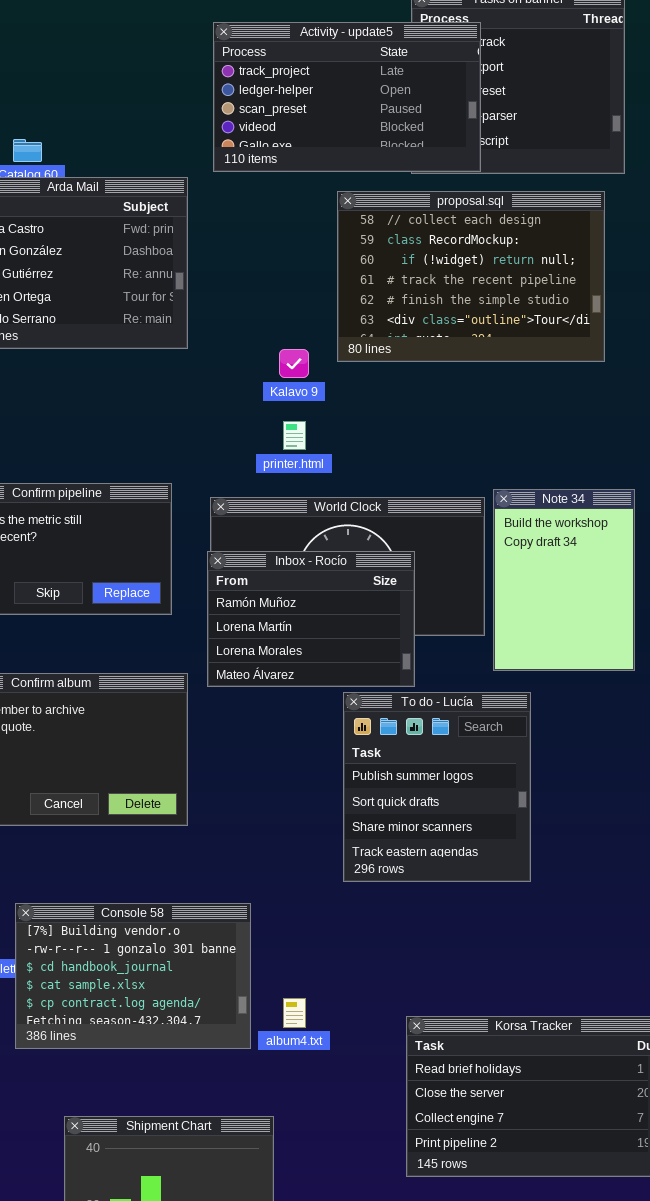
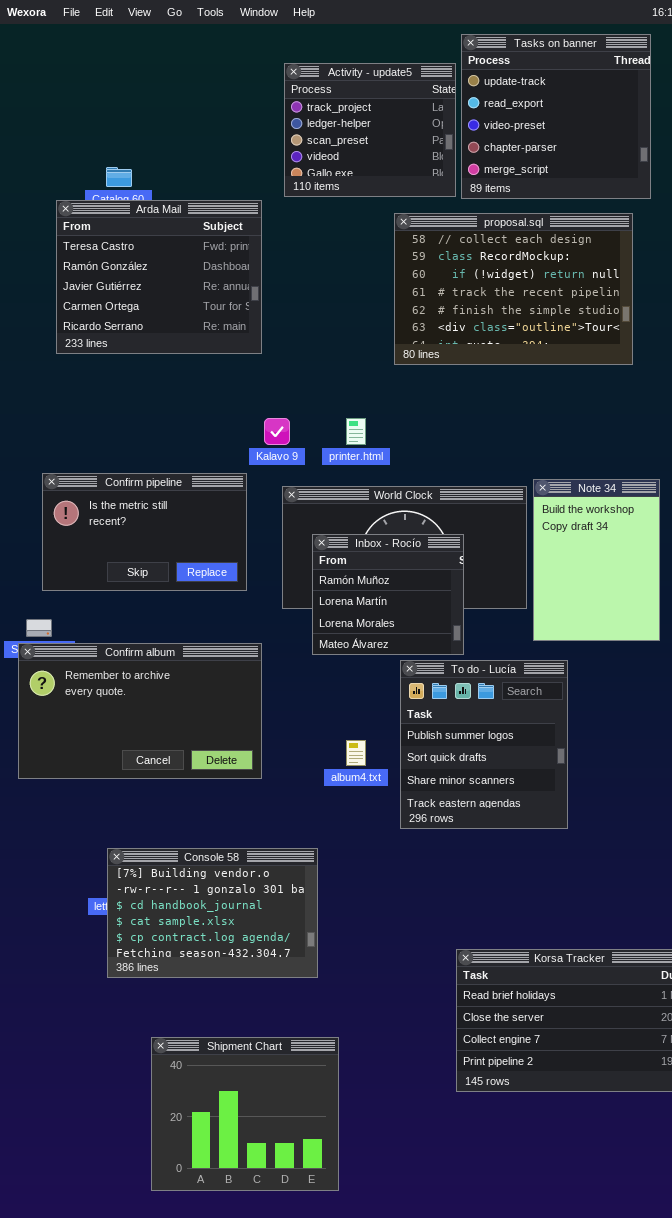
Activity - update5: [213,22,481,172] -> [284,63,456,197], resized
Kalavo 9: [279,349,309,378] -> [264,418,290,445], moved
Inbox - Rocío: [207,551,415,687] -> [312,534,464,655], resized
album4.txt: [283,998,306,1028] -> [346,740,366,766], moved

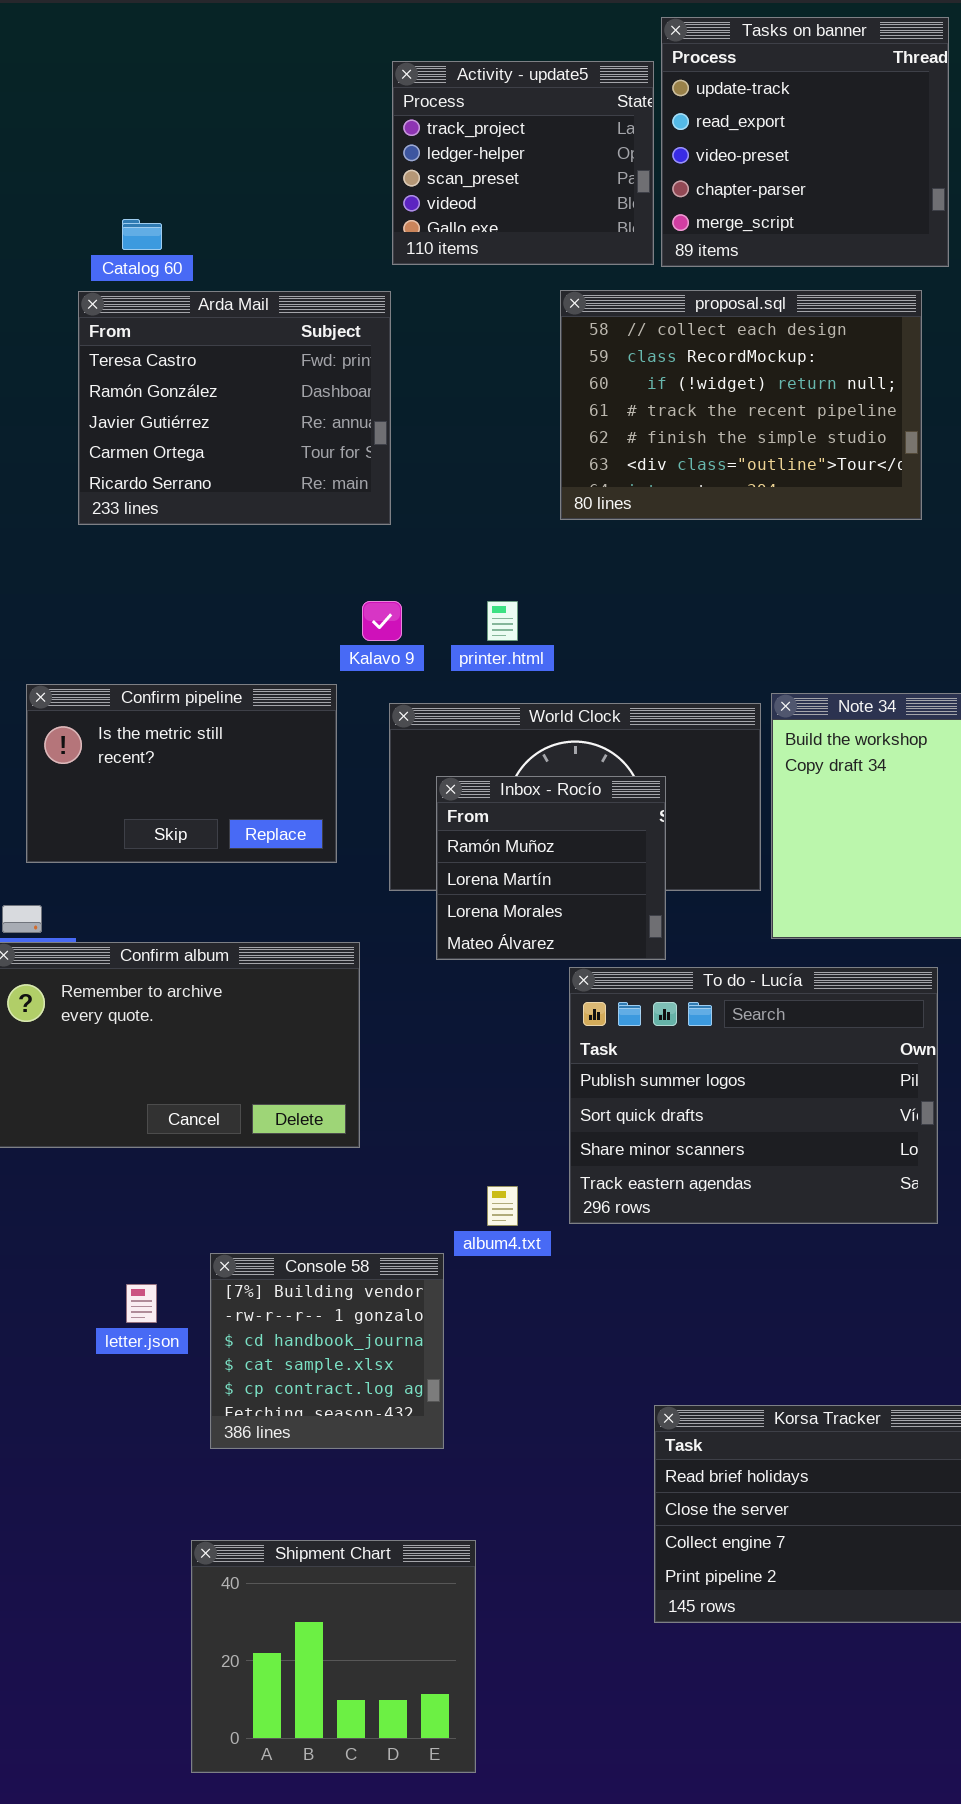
Arda Mail: [56,200,262,354] -> [78,291,391,525], moved
To do - Lucía: [400,660,568,829] -> [569,967,938,1224], resized
album4.txt: [346,740,366,766] -> [487,1186,518,1226], moved
Console 58: [107,848,318,978] -> [210,1253,444,1449], resized

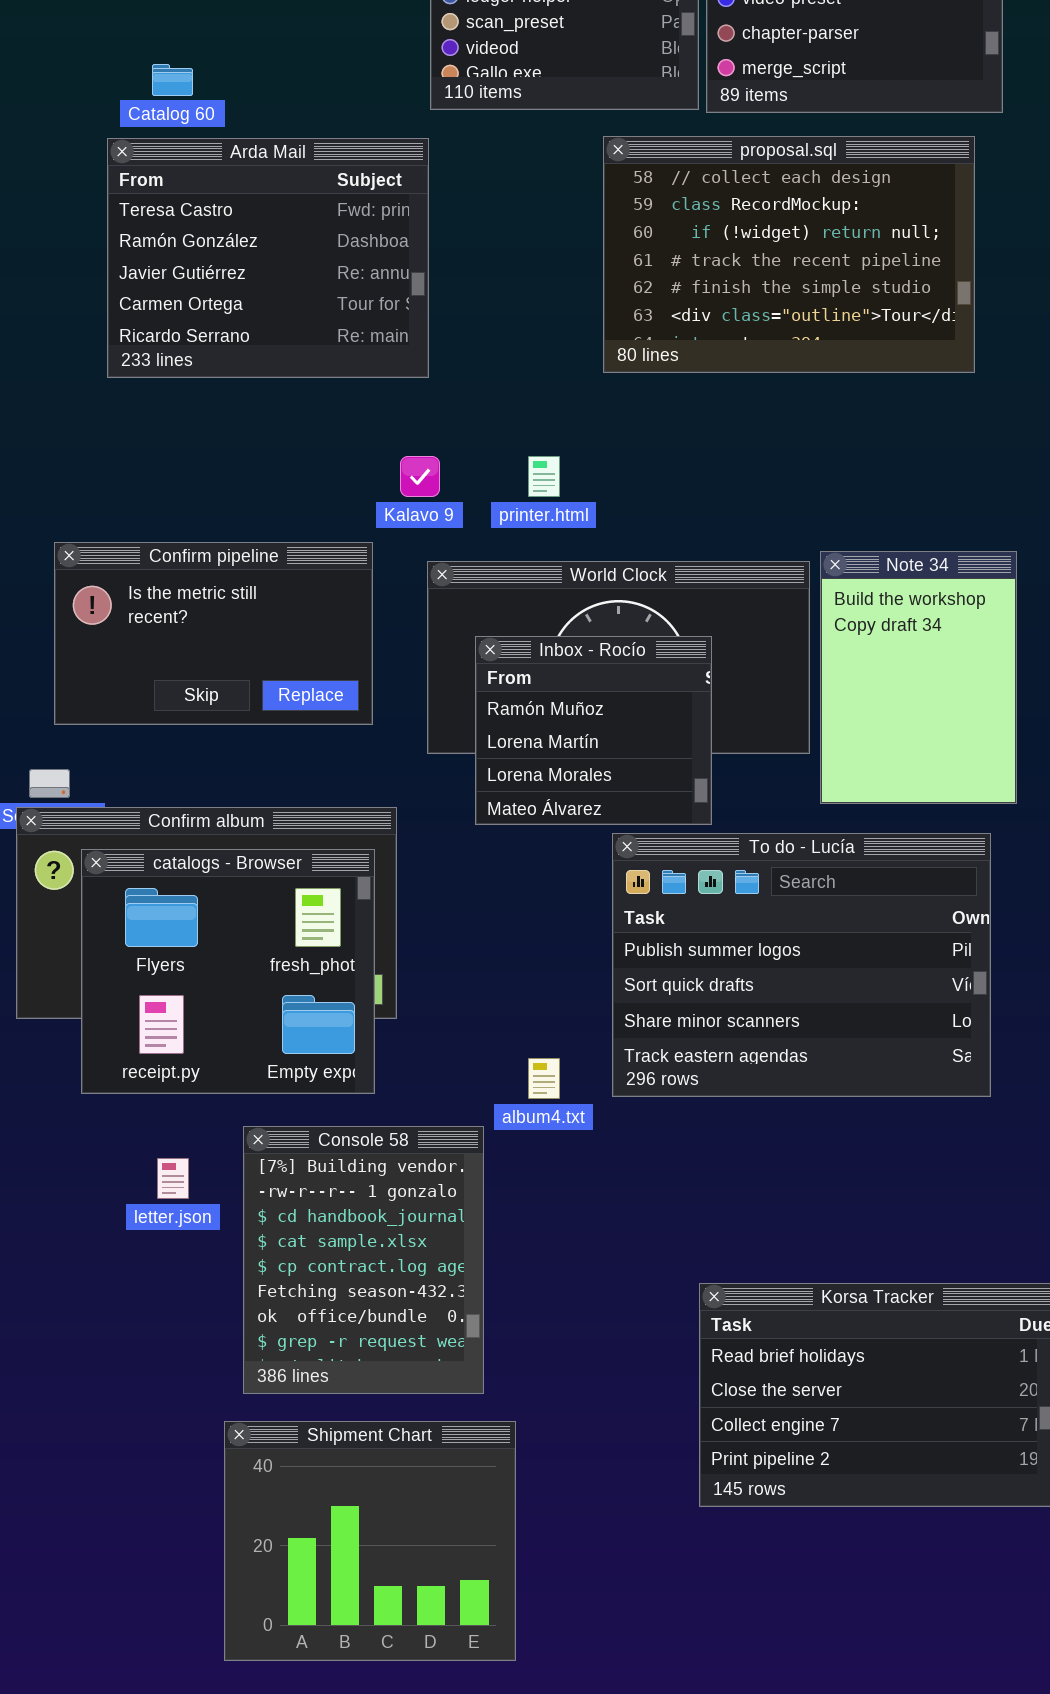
catalogs - Browser: none -> [81,849,375,1094], opened
Console 58: [210,1253,444,1449] -> [243,1126,484,1394], resized

